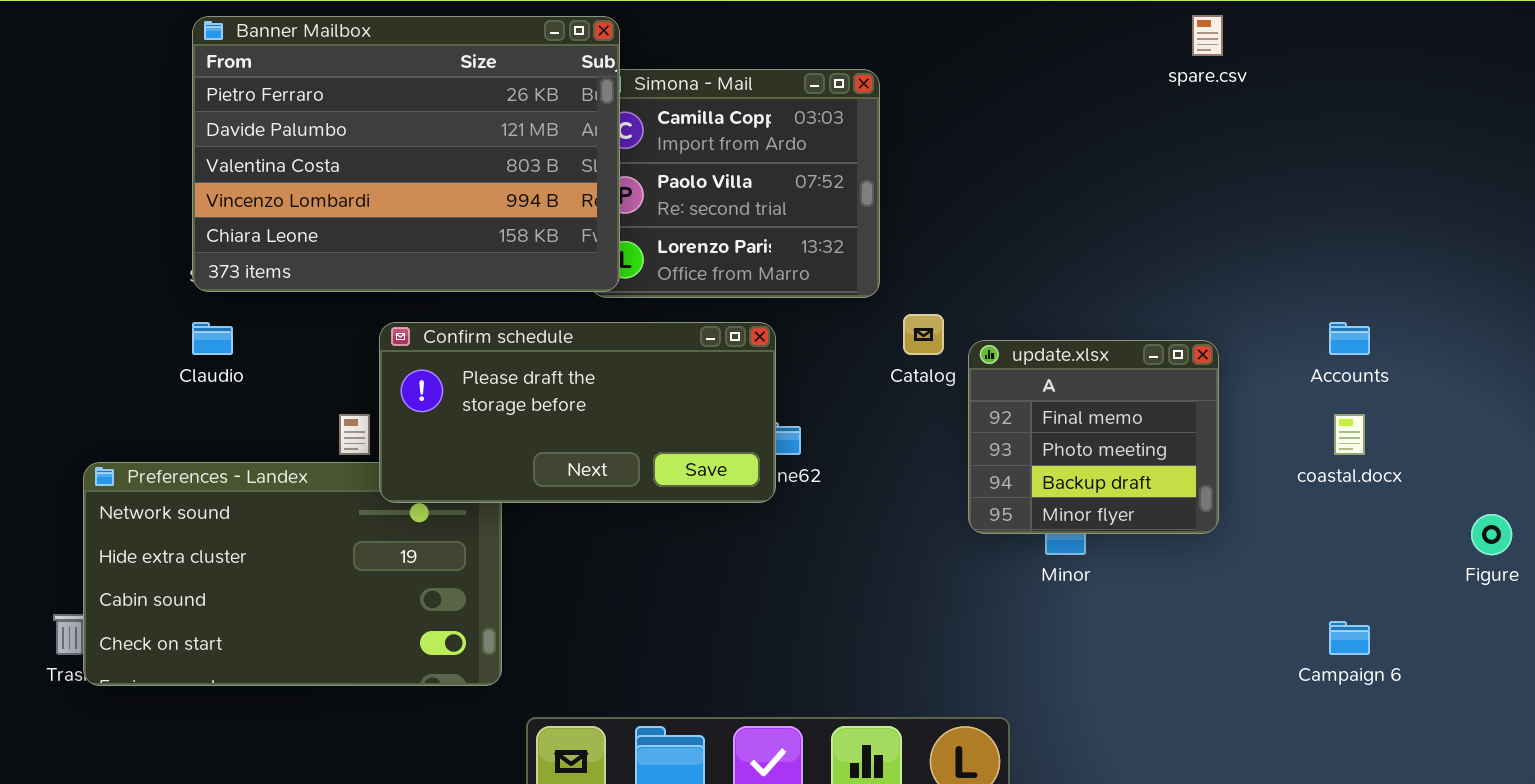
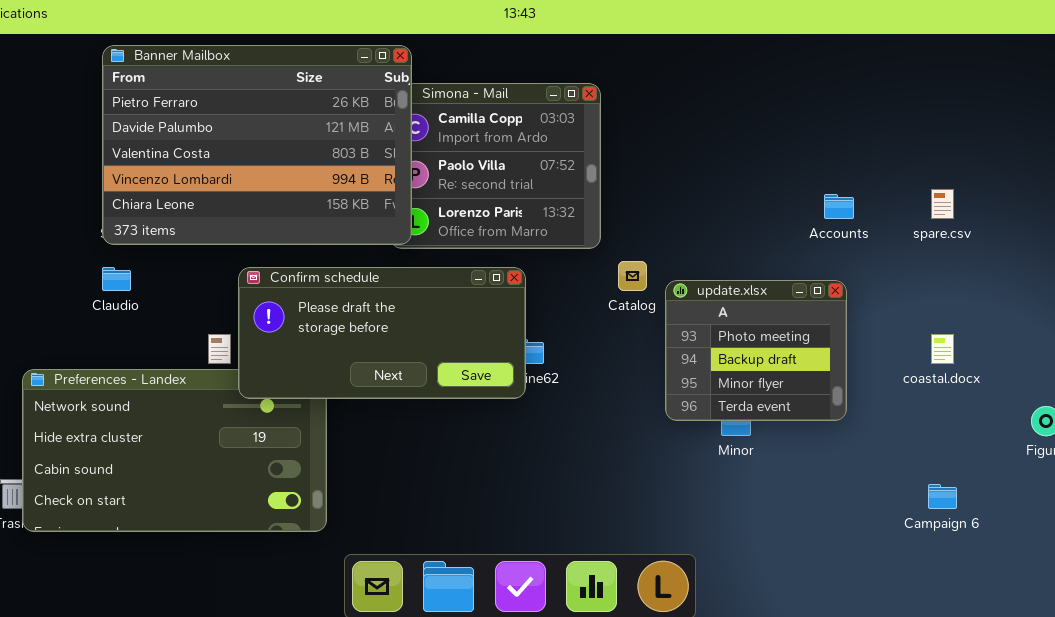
spare.csv: [1192,15,1223,56] -> [931,189,954,219], moved
Accounts: [1329,322,1370,355] -> [824,194,854,219], moved
update.xlsx: [968,340,1219,534] -> [665,280,847,421], scrolled down 1 row

